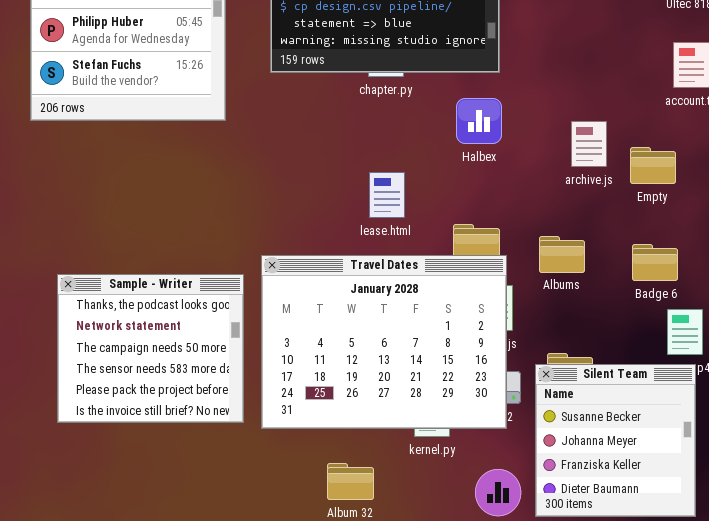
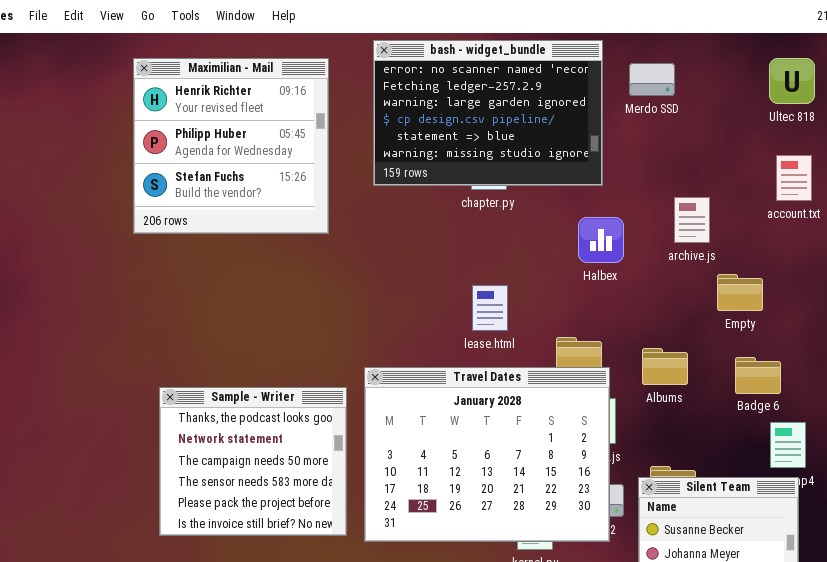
Halbex: [456,98,502,144] -> [578,217,624,263], moved
archive.js: [571,121,607,167] -> [674,197,710,243], moved
Empty: [630,147,676,184] -> [717,274,763,311], moved

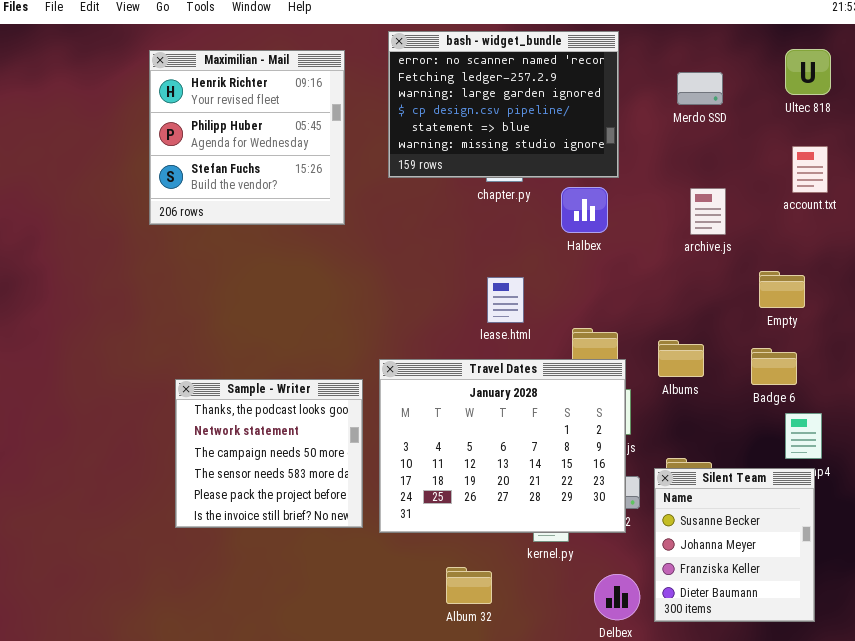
Merdo SSD: [629,63,675,96] -> [677,72,723,105], moved
Halbex: [578,217,624,263] -> [561,187,608,233], moved
Empty: [717,274,763,311] -> [759,271,805,308], moved

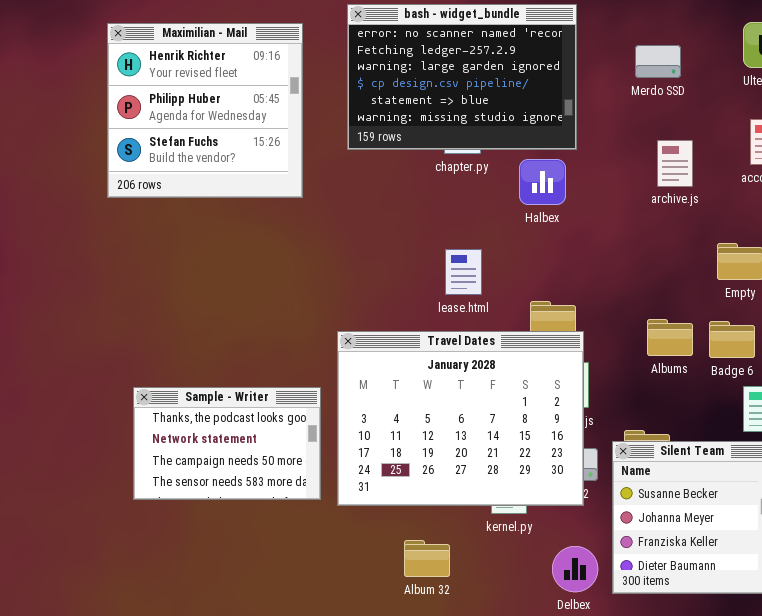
archive.js: [690,188,726,235] -> [657,140,693,187], moved
Albums: [658,340,704,377] -> [647,319,693,356], moved
Sample - Writer: [175,379,363,528] -> [133,387,321,500], resized

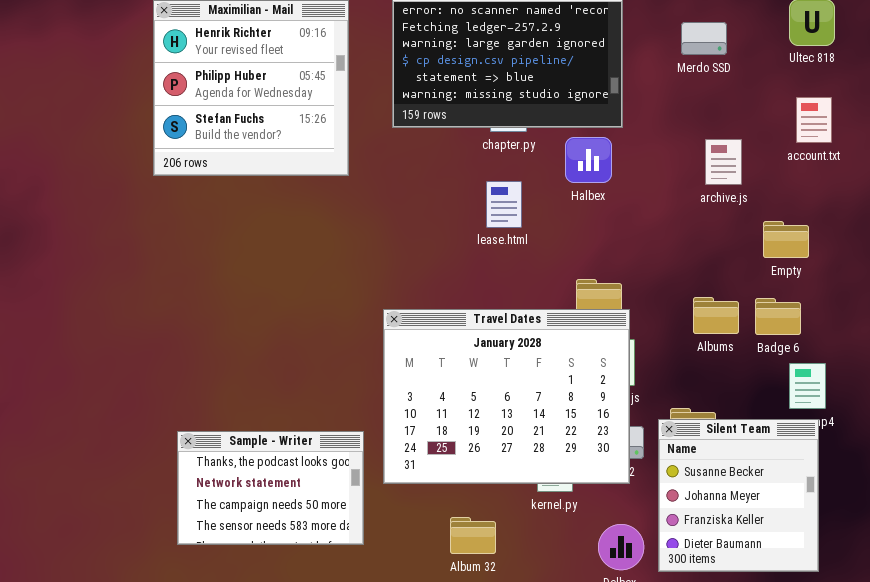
archive.js: [657,140,693,187] -> [705,139,742,185], moved
lease.html: [445,249,482,295] -> [486,181,522,228], moved
Sample - Writer: [133,387,321,500] -> [177,431,364,545], moved

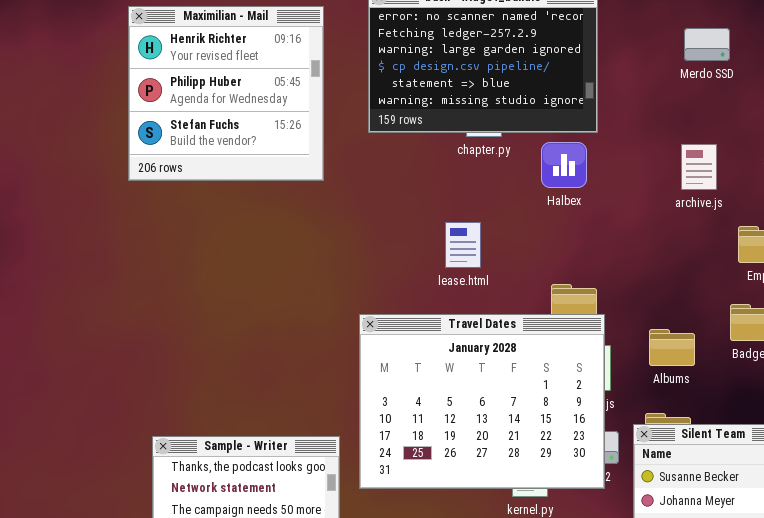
Merdo SSD: [681,22,727,55] -> [684,28,730,61], moved
lease.html: [486,181,522,228] -> [445,222,481,268], moved
Albums: [693,297,739,334] -> [649,329,695,366], moved

